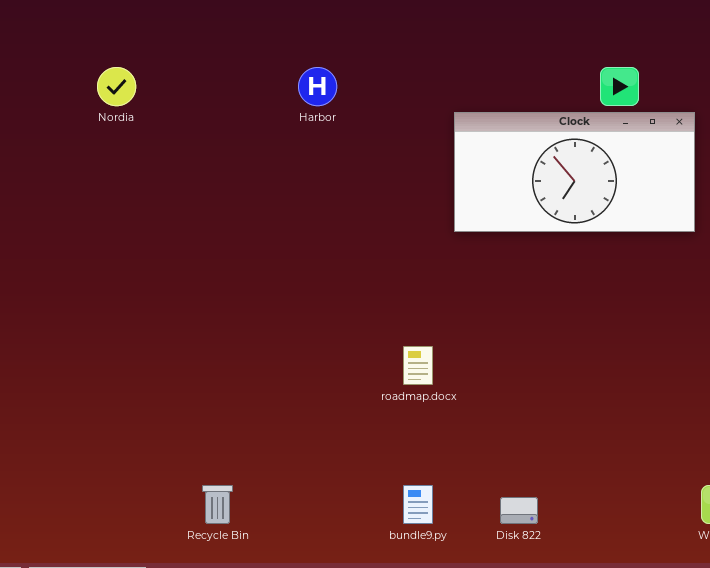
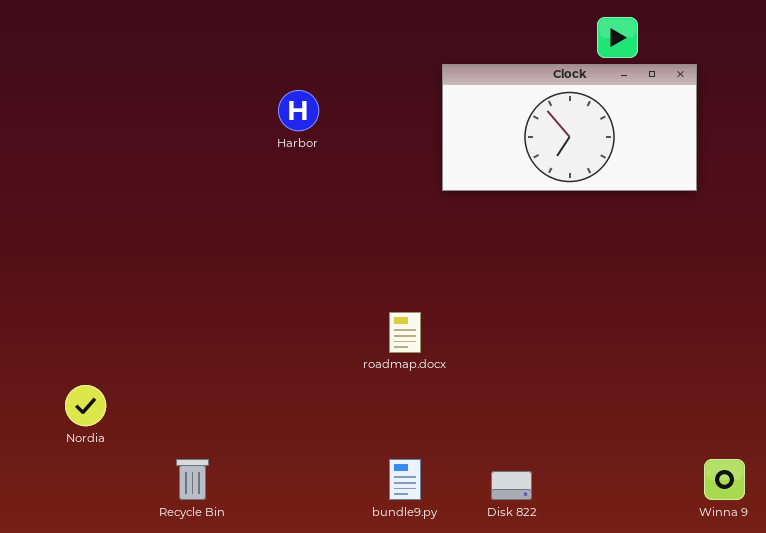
Nordia: [97,67,136,106] -> [65,385,106,426], moved
Harbor: [298,67,337,106] -> [278,90,319,131], moved

